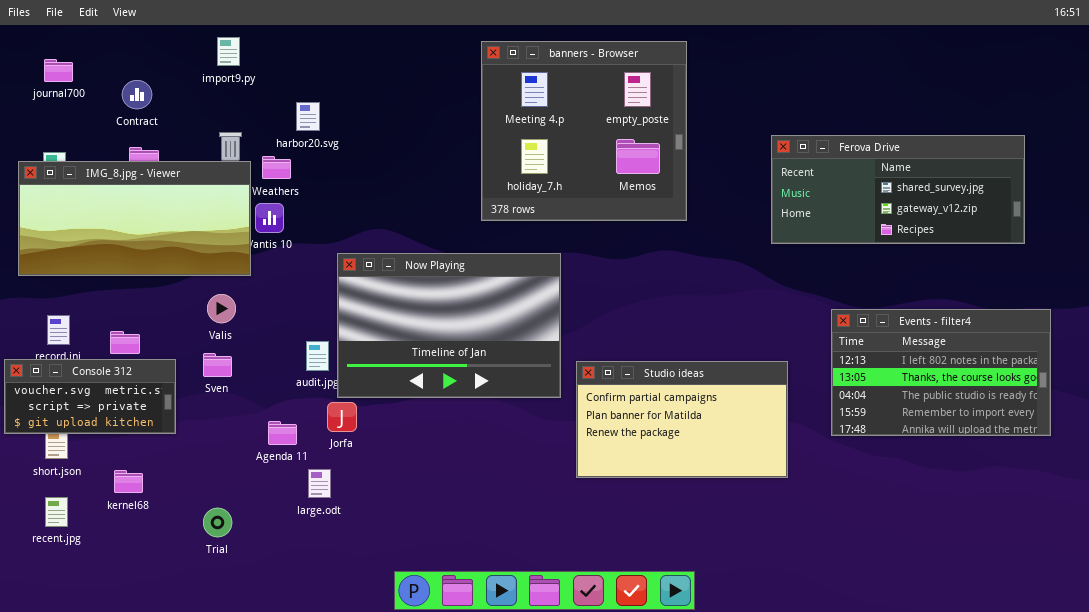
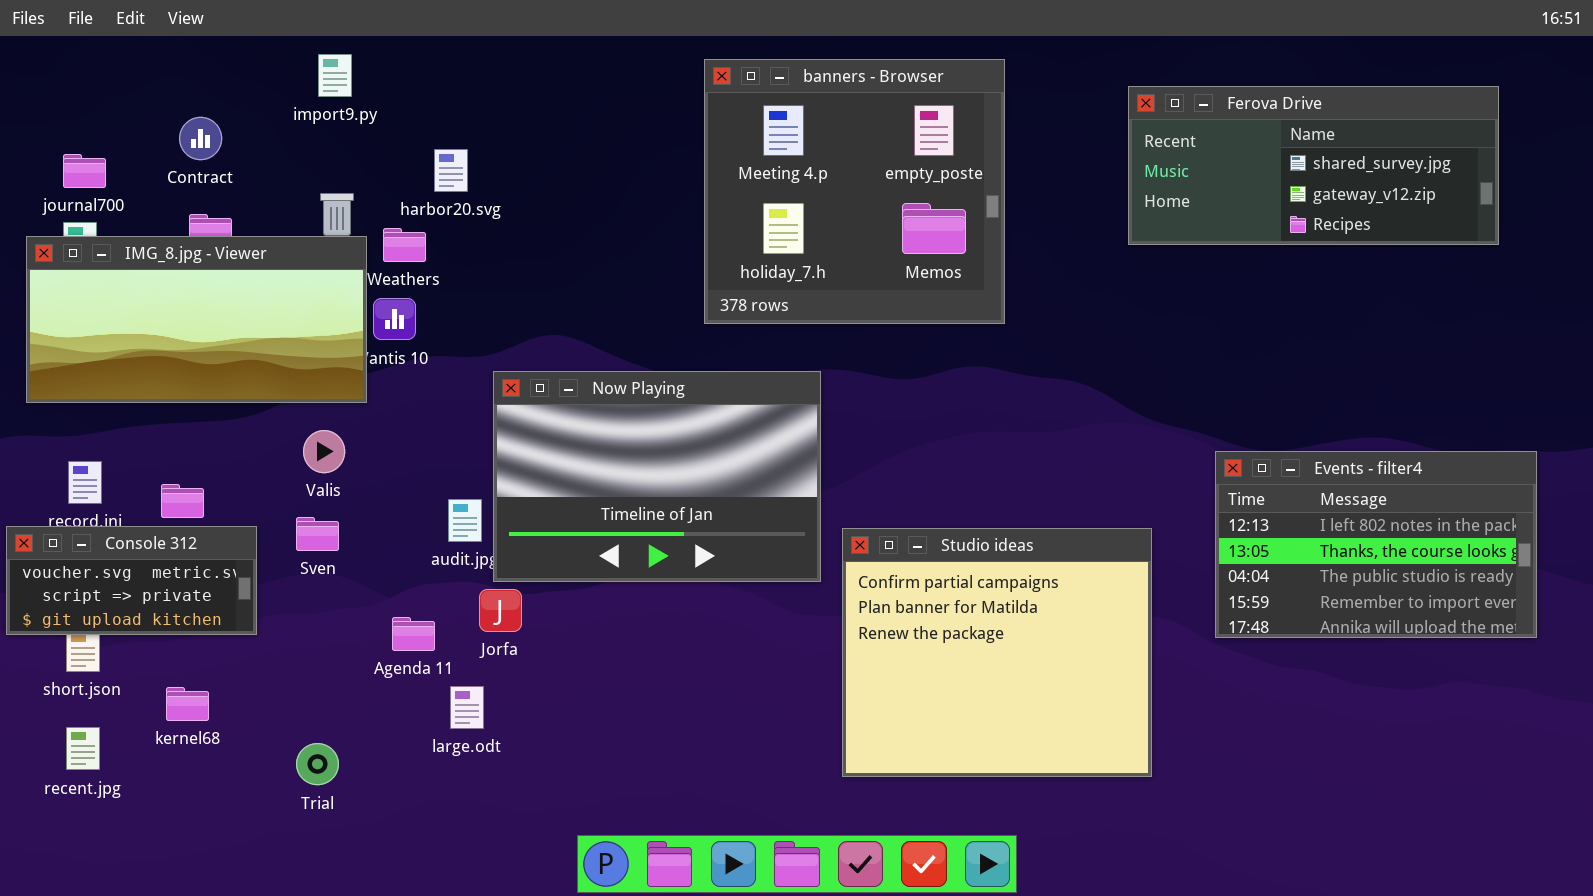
journal700: [44,59,73,82] -> [63,154,106,188], moved
Ferova Drive: [771,135,1025,244] -> [1128,86,1499,245], moved
Studio ideas: [576,361,788,478] -> [842,528,1152,777], resized

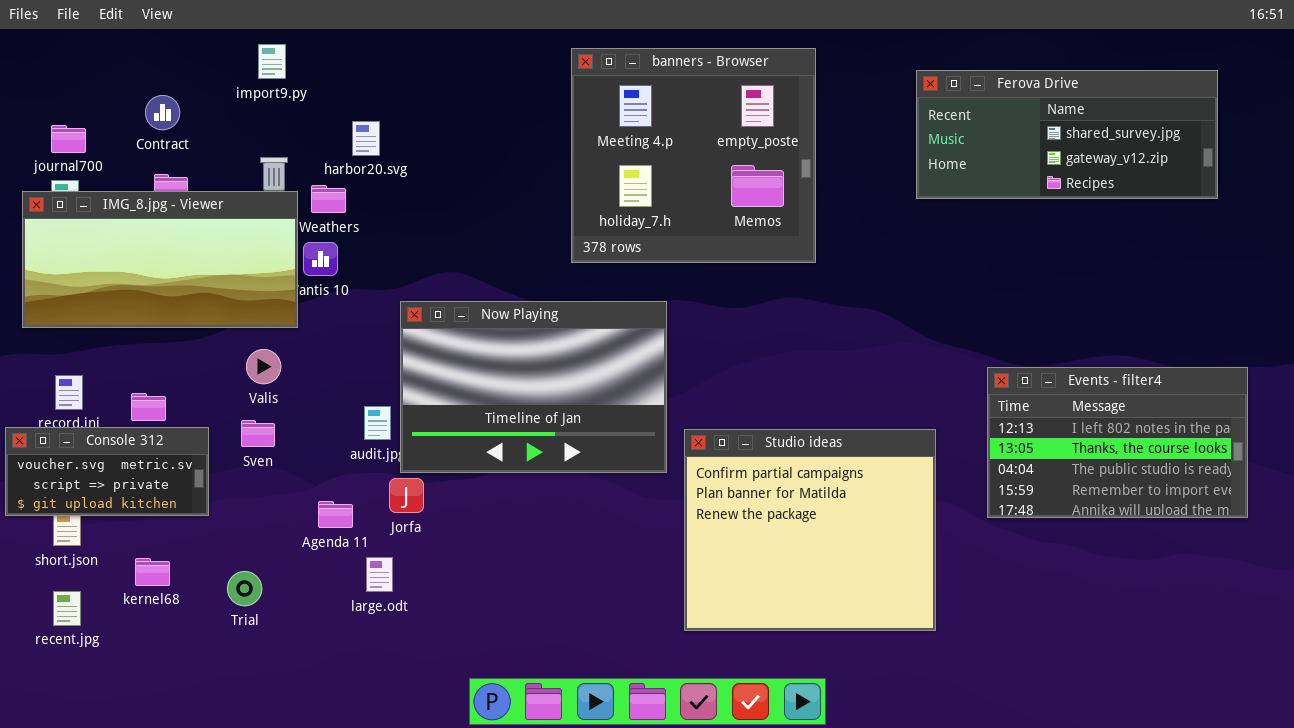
Trial: [296,743,339,785] -> [227,571,262,606], moved

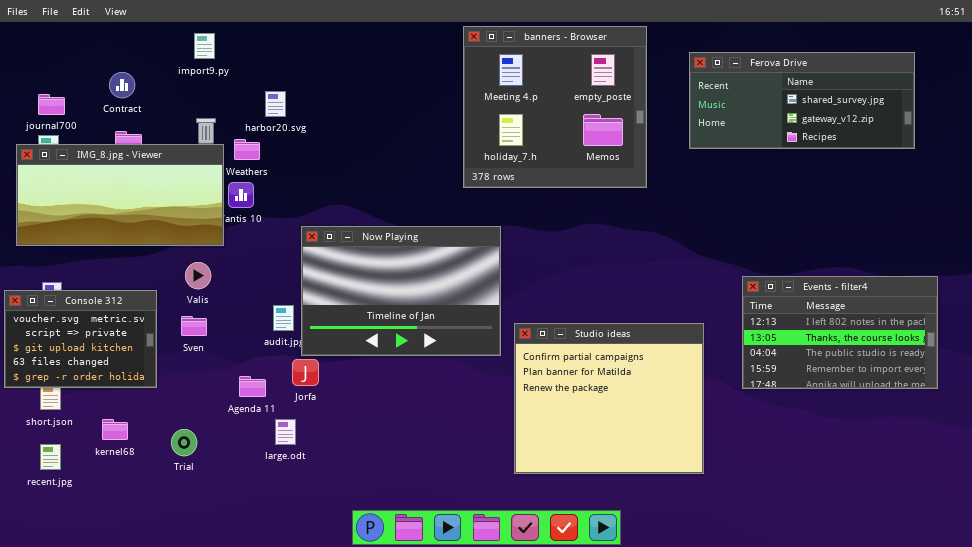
banners - Browser: [571,48,816,263] -> [463,26,647,188], moved
Console 312: [5,427,209,516] -> [4,290,157,388], resized

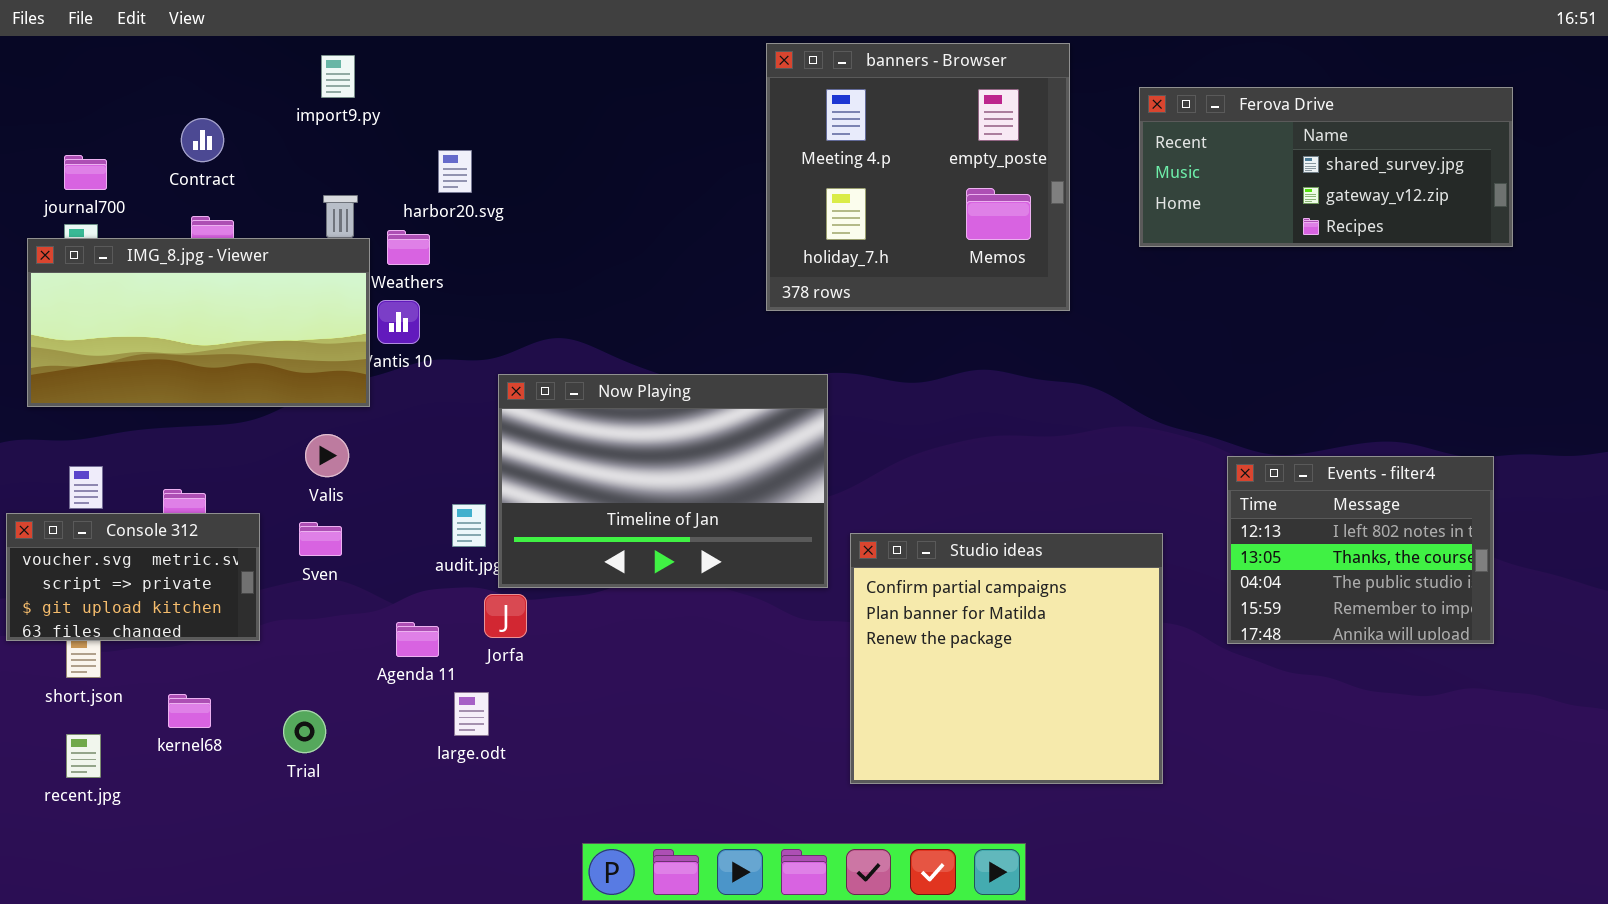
Events - filter4: [742,276,938,389] -> [1227,456,1494,644], resized
Console 312: [4,290,157,388] -> [6,513,260,641], resized

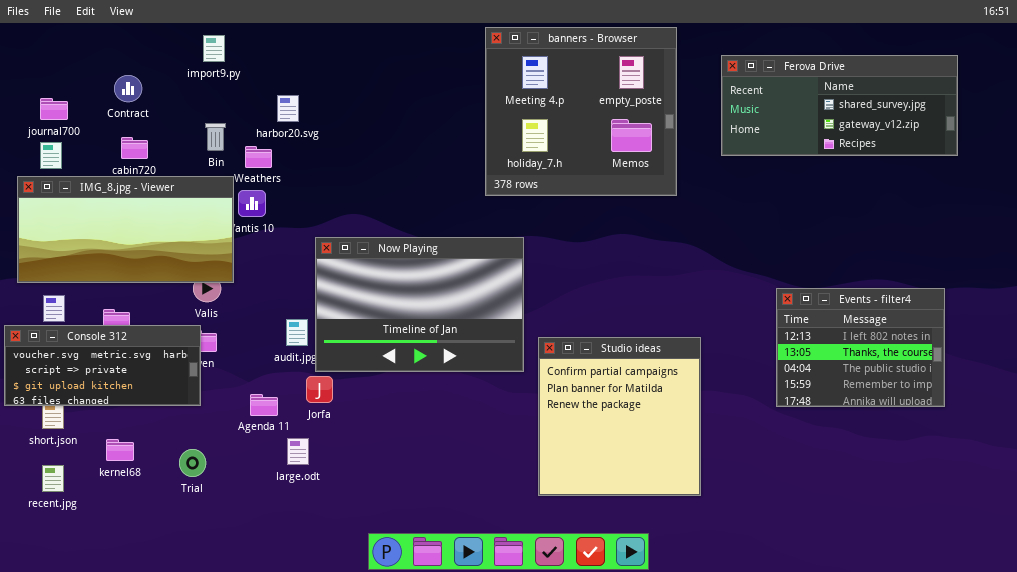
IMG_8.jpg - Viewer: [27,238,370,407] -> [17,176,234,283], moved
Console 312: [6,513,260,641] -> [4,325,201,406], resized
Studio ideas: [850,533,1163,784] -> [538,337,701,496], resized

